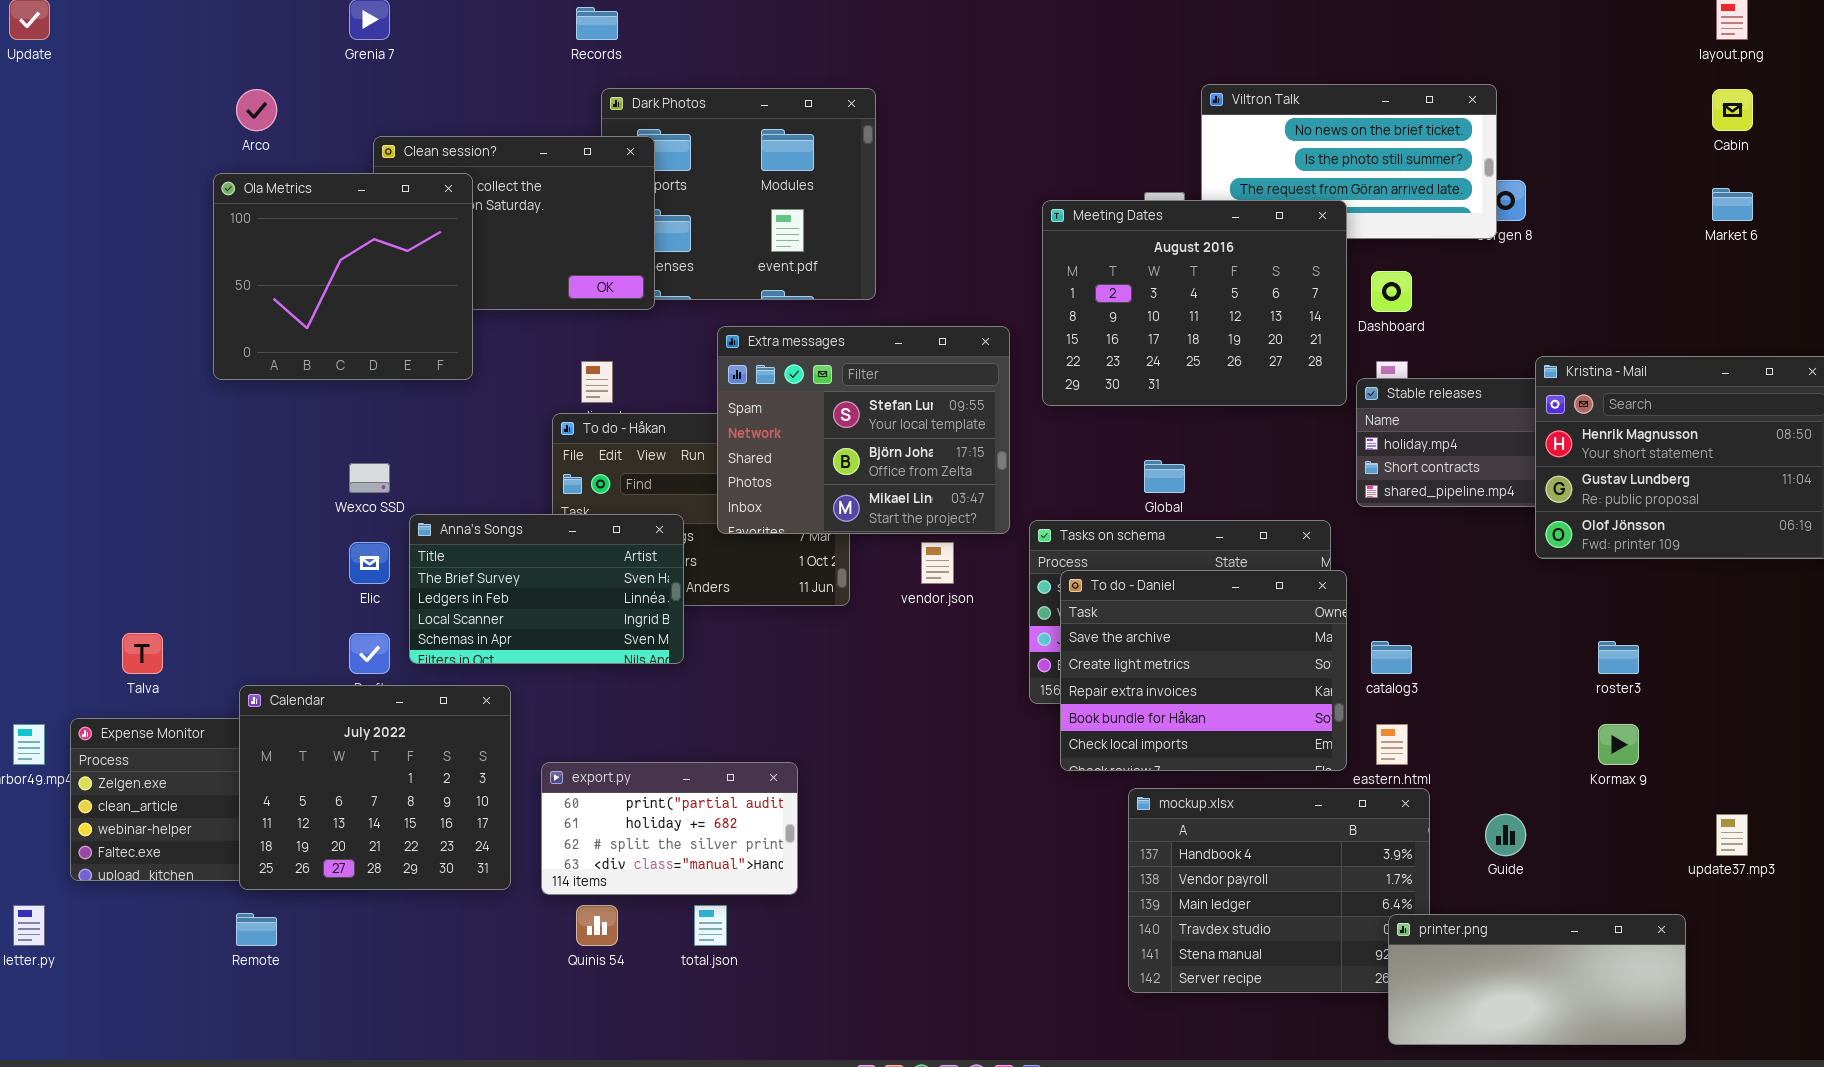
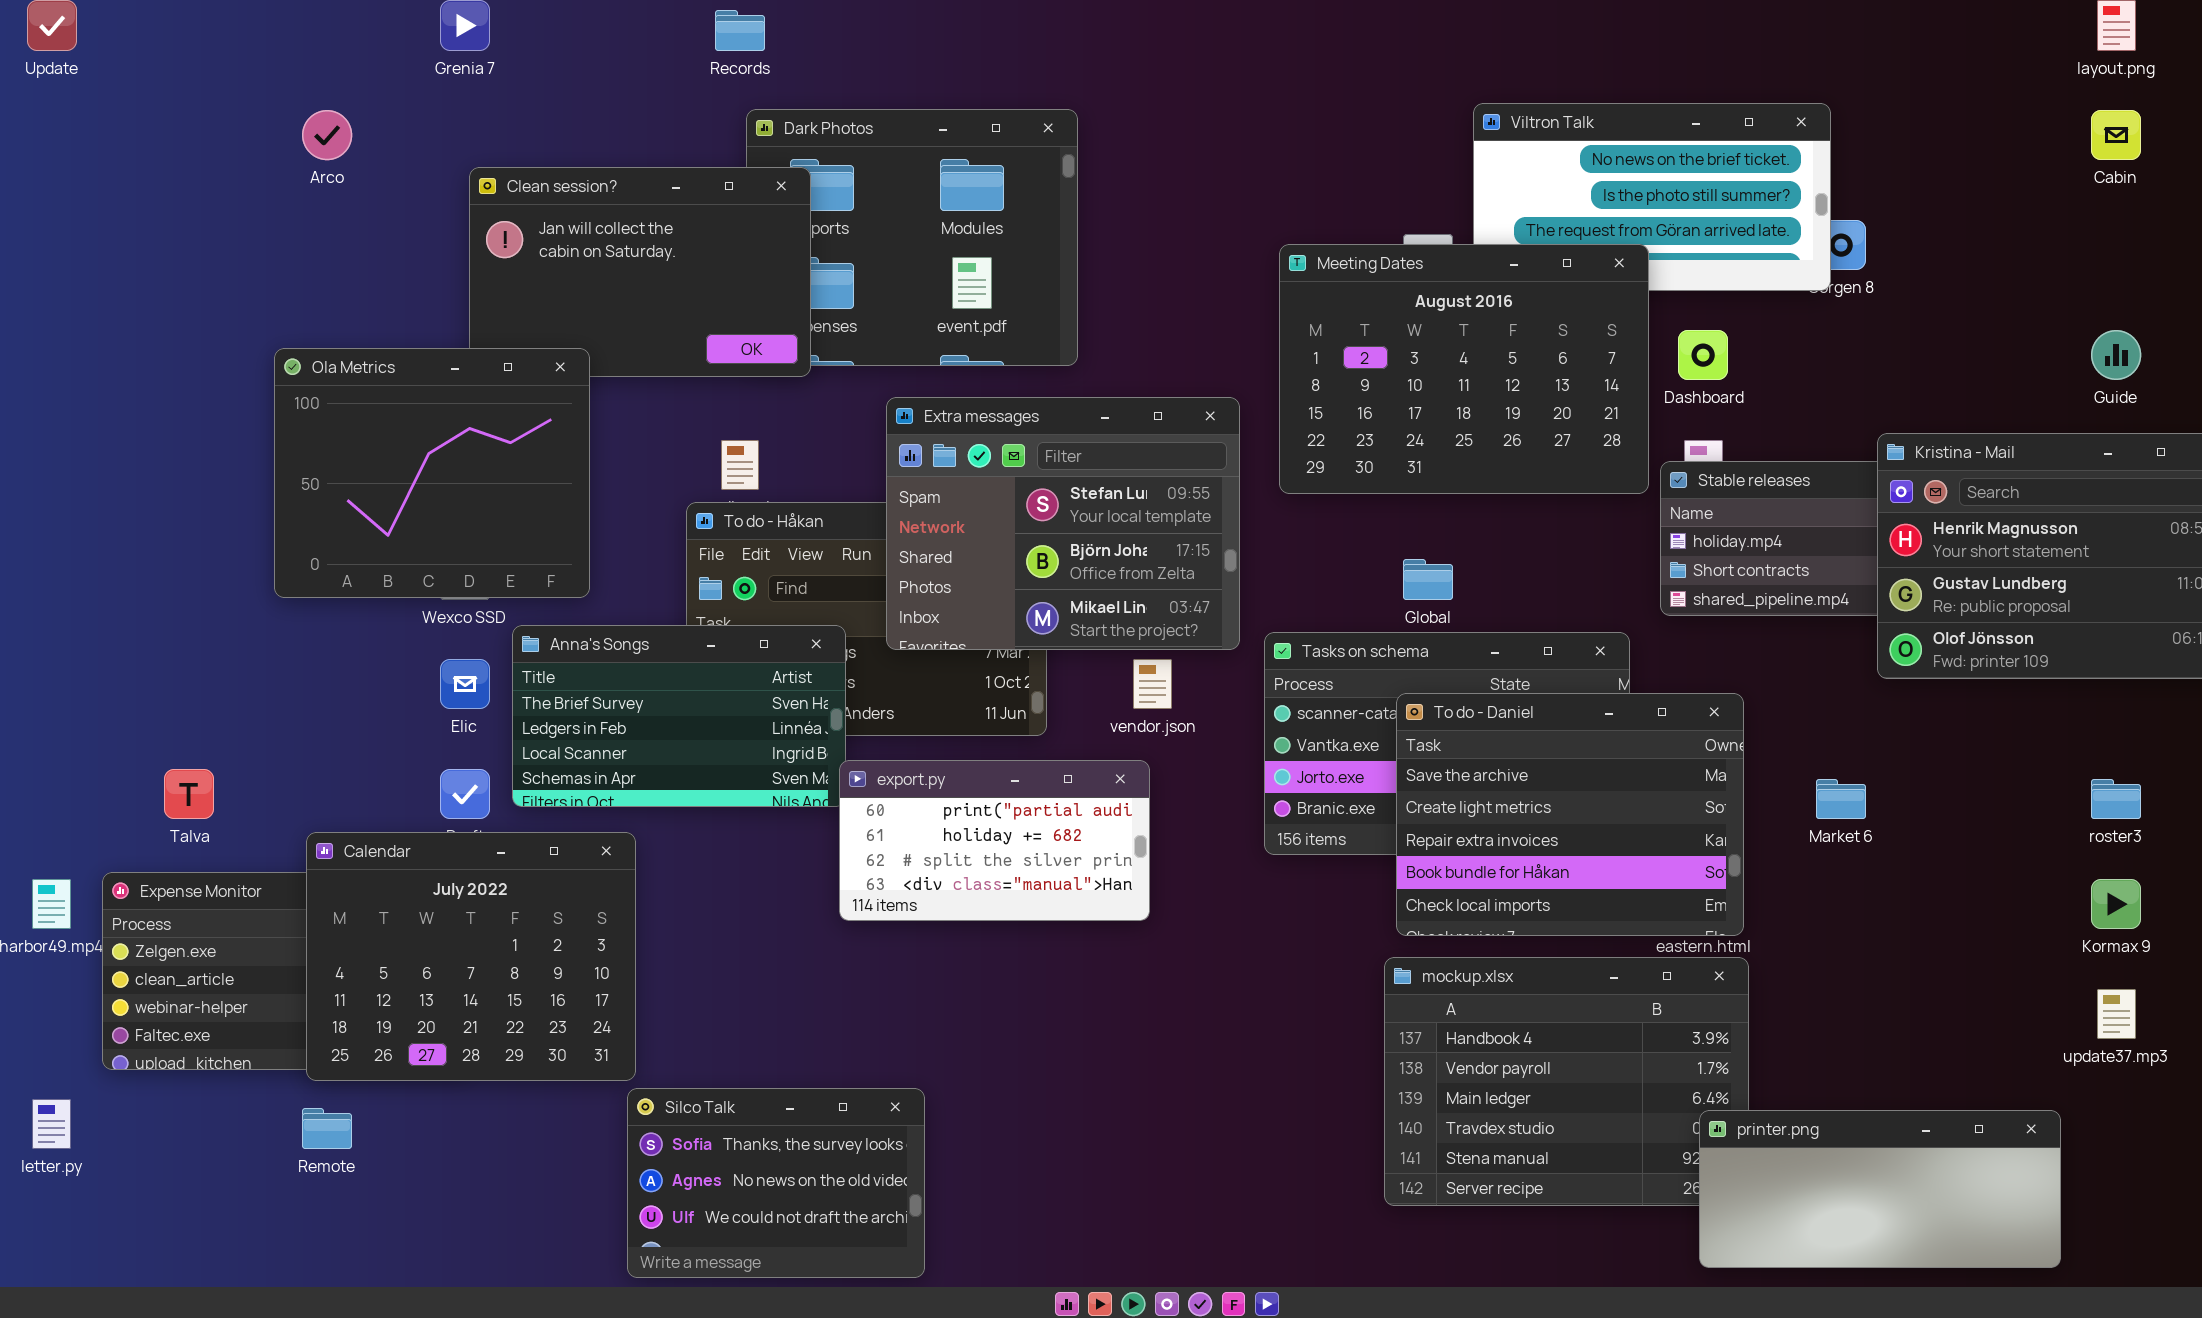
Ola Metrics: [213,173,473,380] -> [274,348,590,598], moved
Market 6: [1712,188,1753,221] -> [1816,779,1866,819], moved
To do - Daniel: [1060,570,1347,771] -> [1396,693,1744,936], moved
roster3: [1598,641,1639,674] -> [2091,779,2141,819], moved
Kormax 9: [1598,724,1639,765] -> [2091,879,2141,929], moved
export.py: [541,762,798,895] -> [839,760,1150,921], moved
Guide: [1485,814,1526,856] -> [2091,330,2141,380], moved
Silco Talk: none -> [627,1088,925,1278], opened

